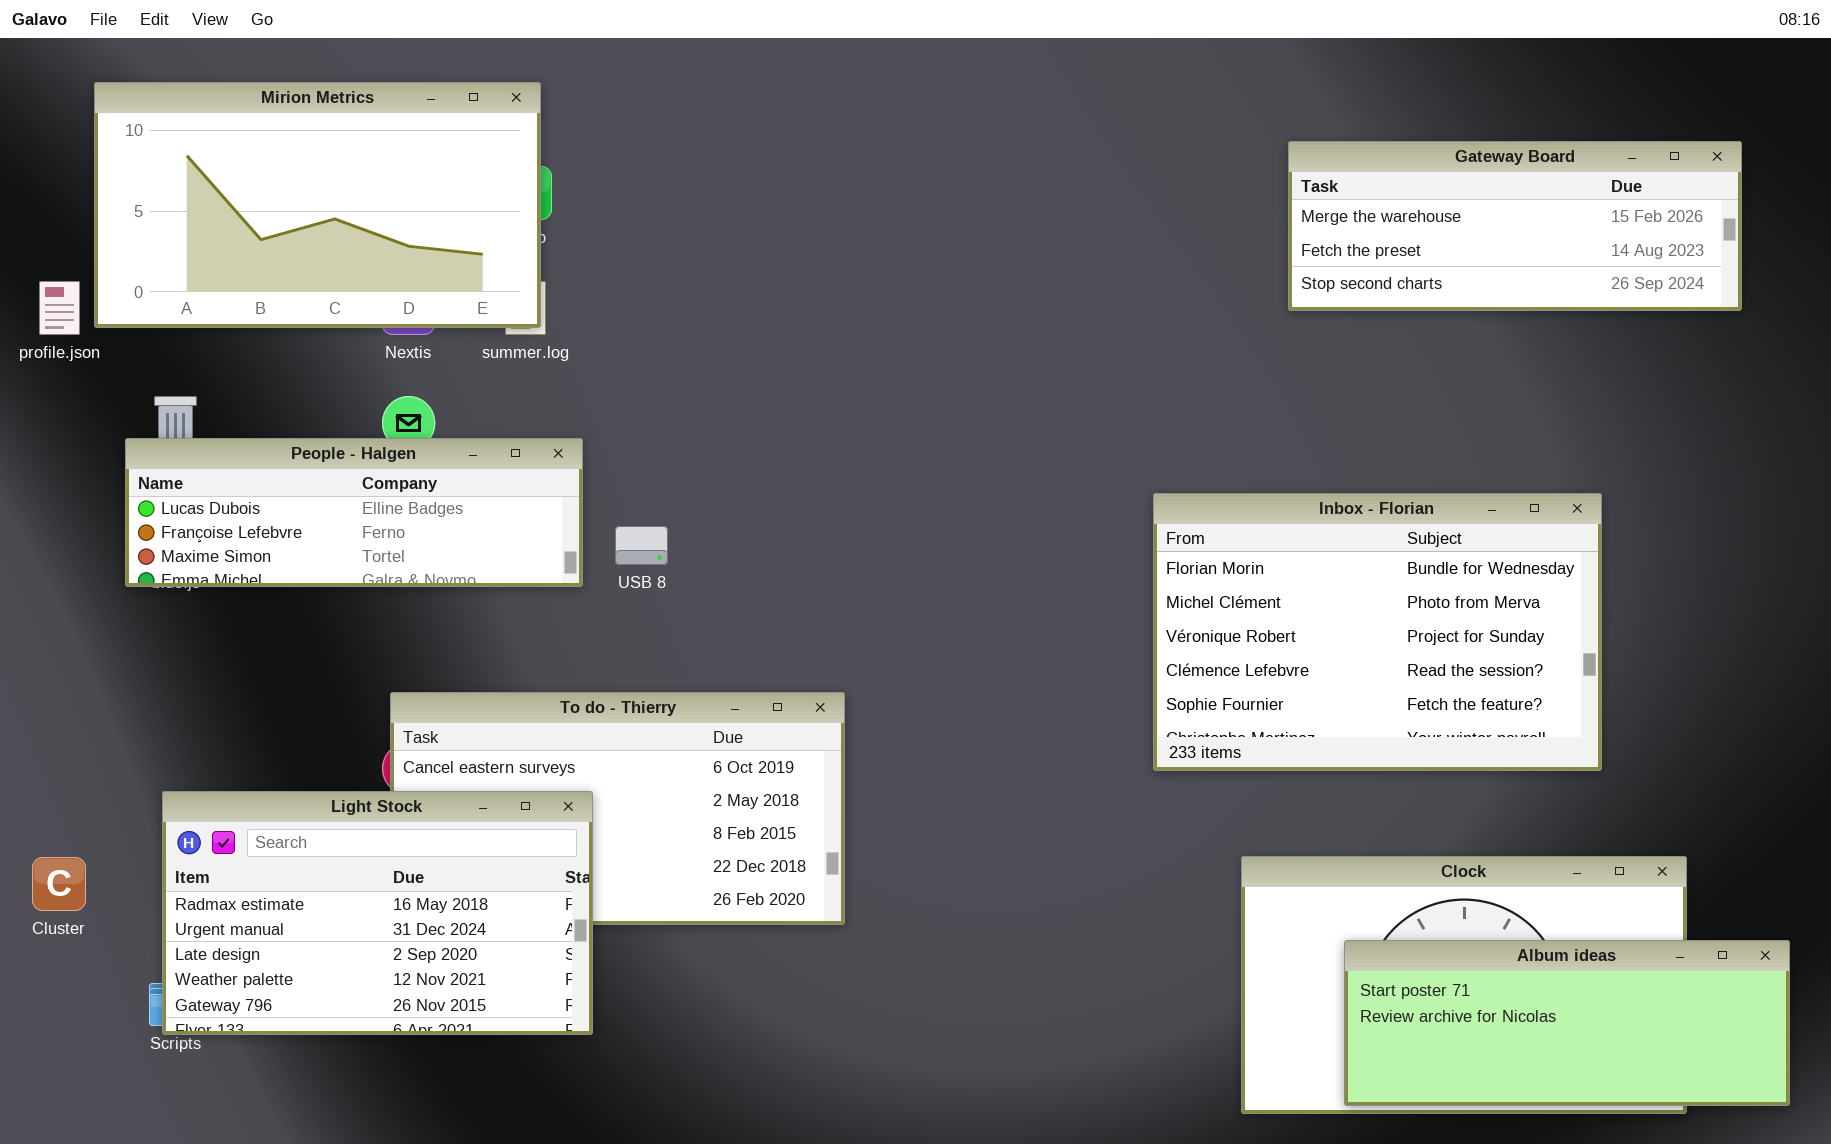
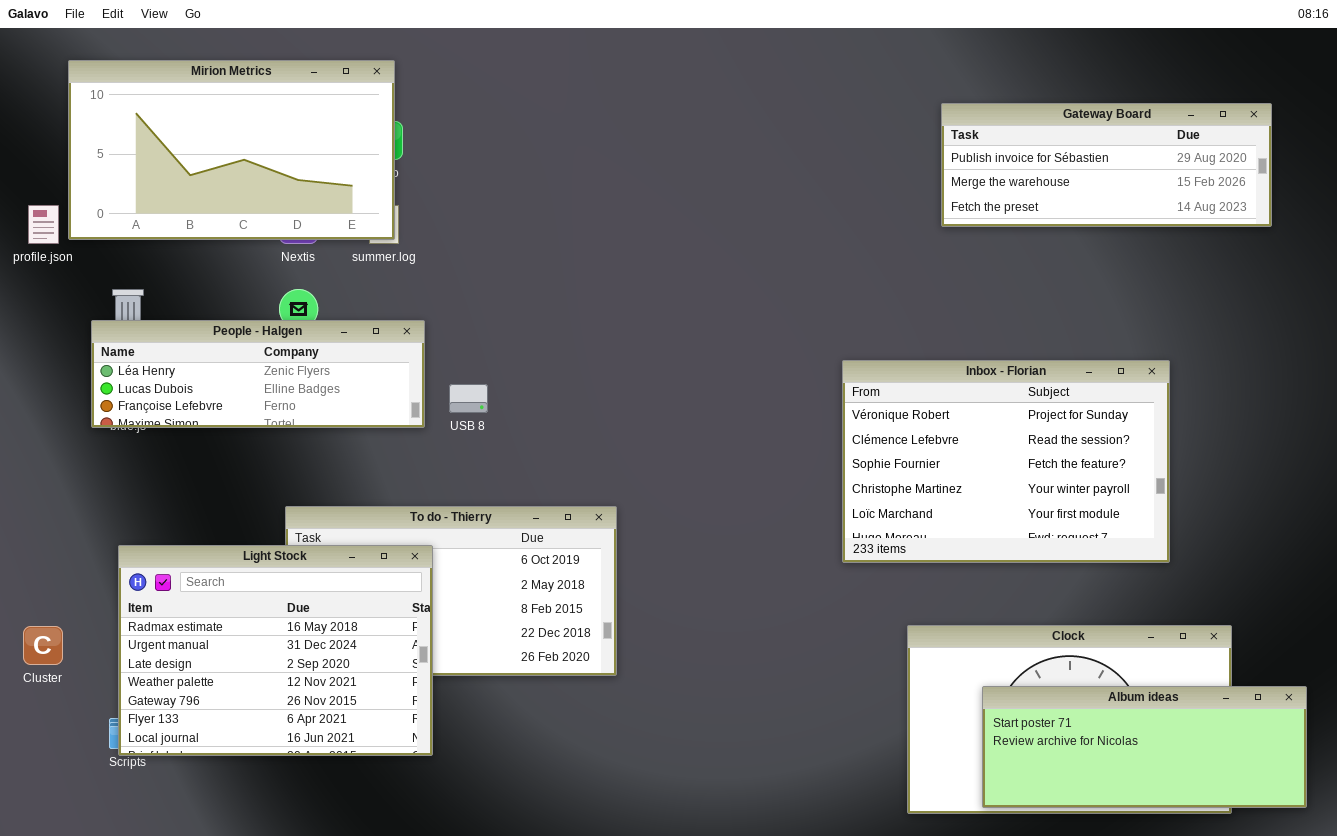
Gateway Board: [1288,141,1742,311] -> [941,103,1272,227], scrolled up 1 row
People - Halgen: [125,438,583,587] -> [91,320,425,428], scrolled up 1 row
Inbox - Florian: [1153,493,1602,771] -> [842,360,1170,563], scrolled down 2 rows
Light Stock: [162,791,593,1035] -> [118,545,433,756], resized

